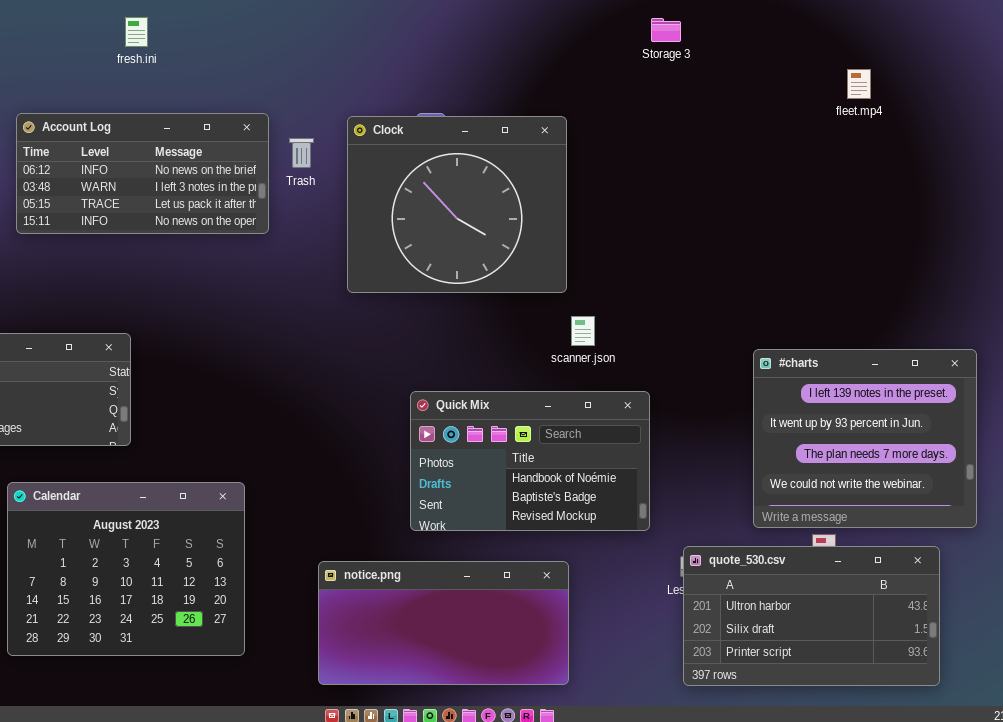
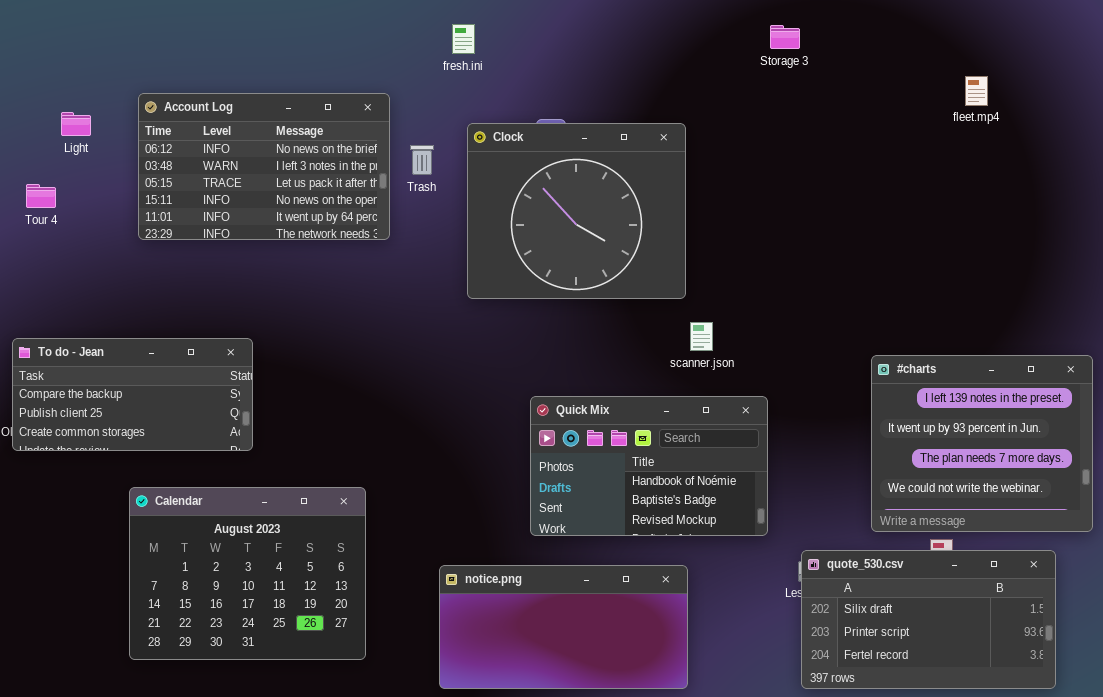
fresh.ini: [125,17,148,47] -> [452,24,475,54], moved
Account Log: [16,113,269,234] -> [138,93,390,240], resized
quote_530.csv: [683,546,940,686] -> [801,550,1056,689], scrolled down 1 row

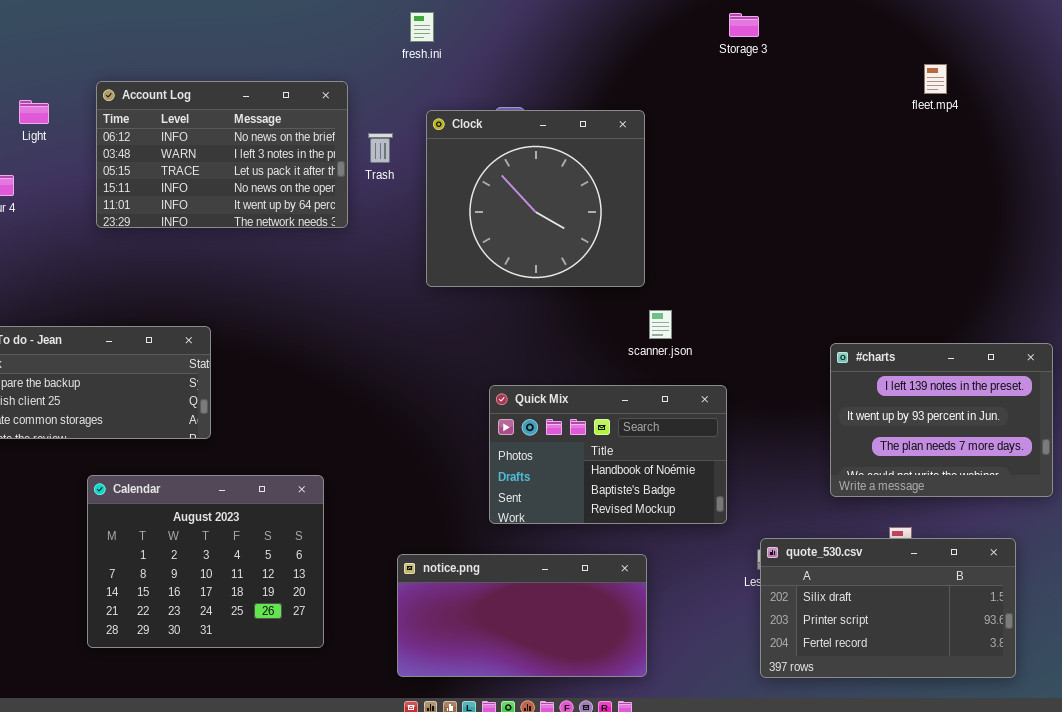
#charts: [871,355,1093,532] -> [830,343,1053,497], resized

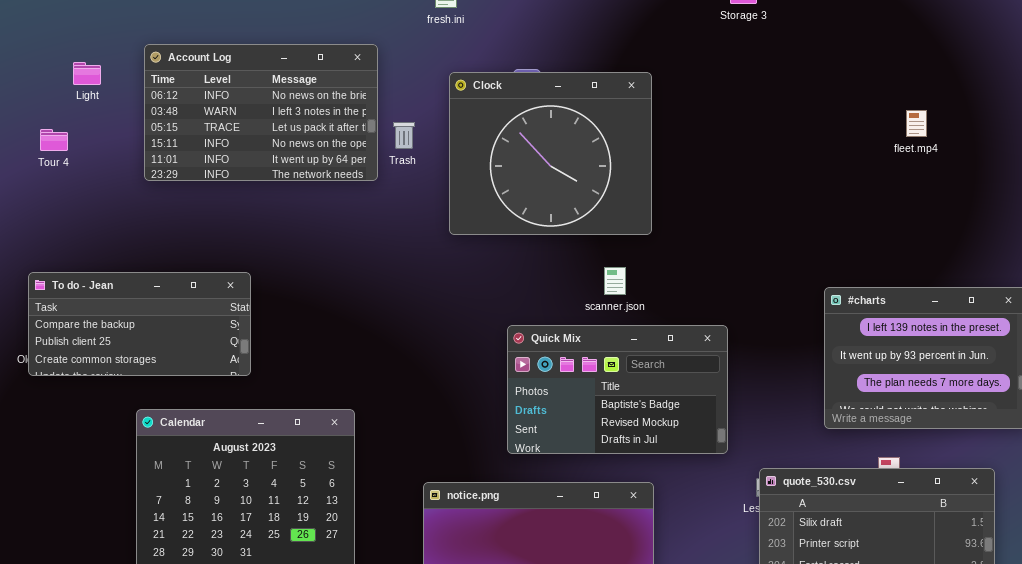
fleet.mp4: [924,64,947,94] -> [906,110,927,137], moved
Trash: [368,133,393,163] -> [393,122,415,149], moved
scanner.json: [649,310,672,339] -> [604,267,626,295], moved
Quick Mix: [489,385,727,524] -> [507,325,728,454], scrolled down 1 row

